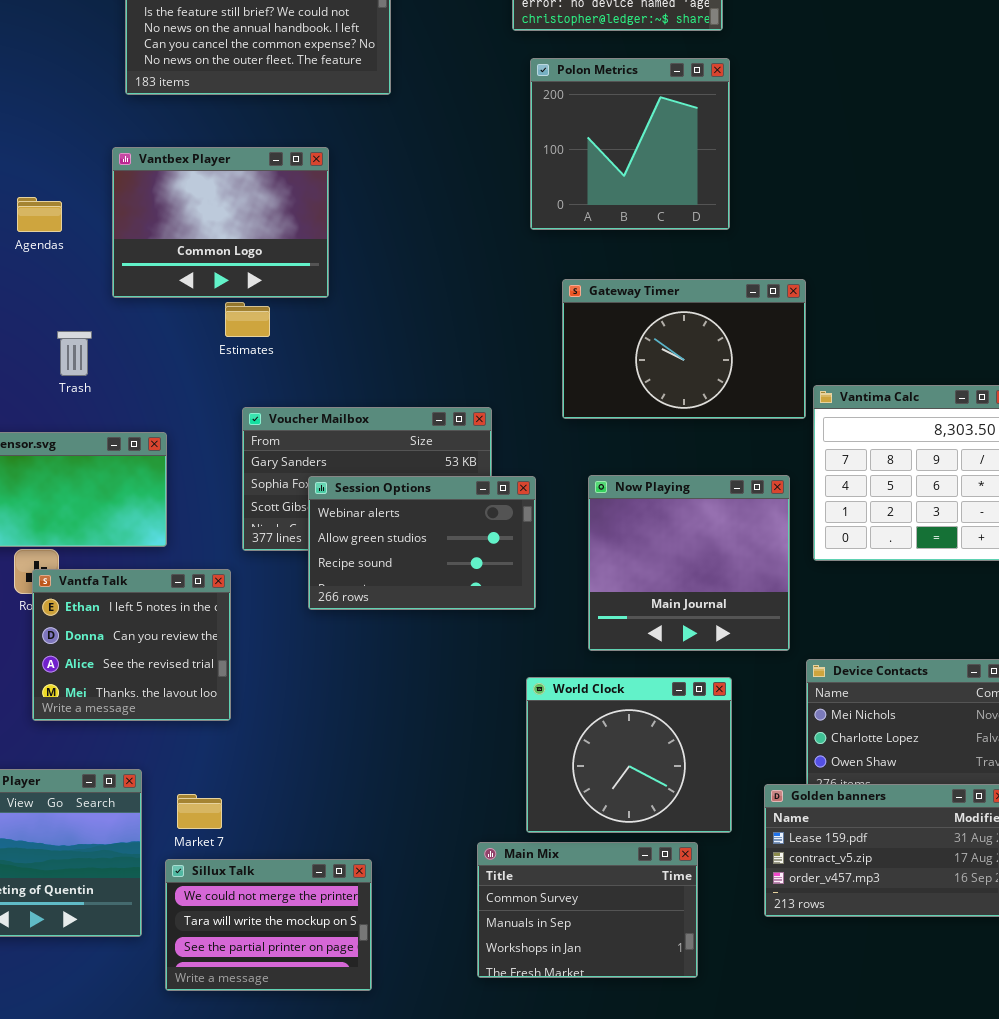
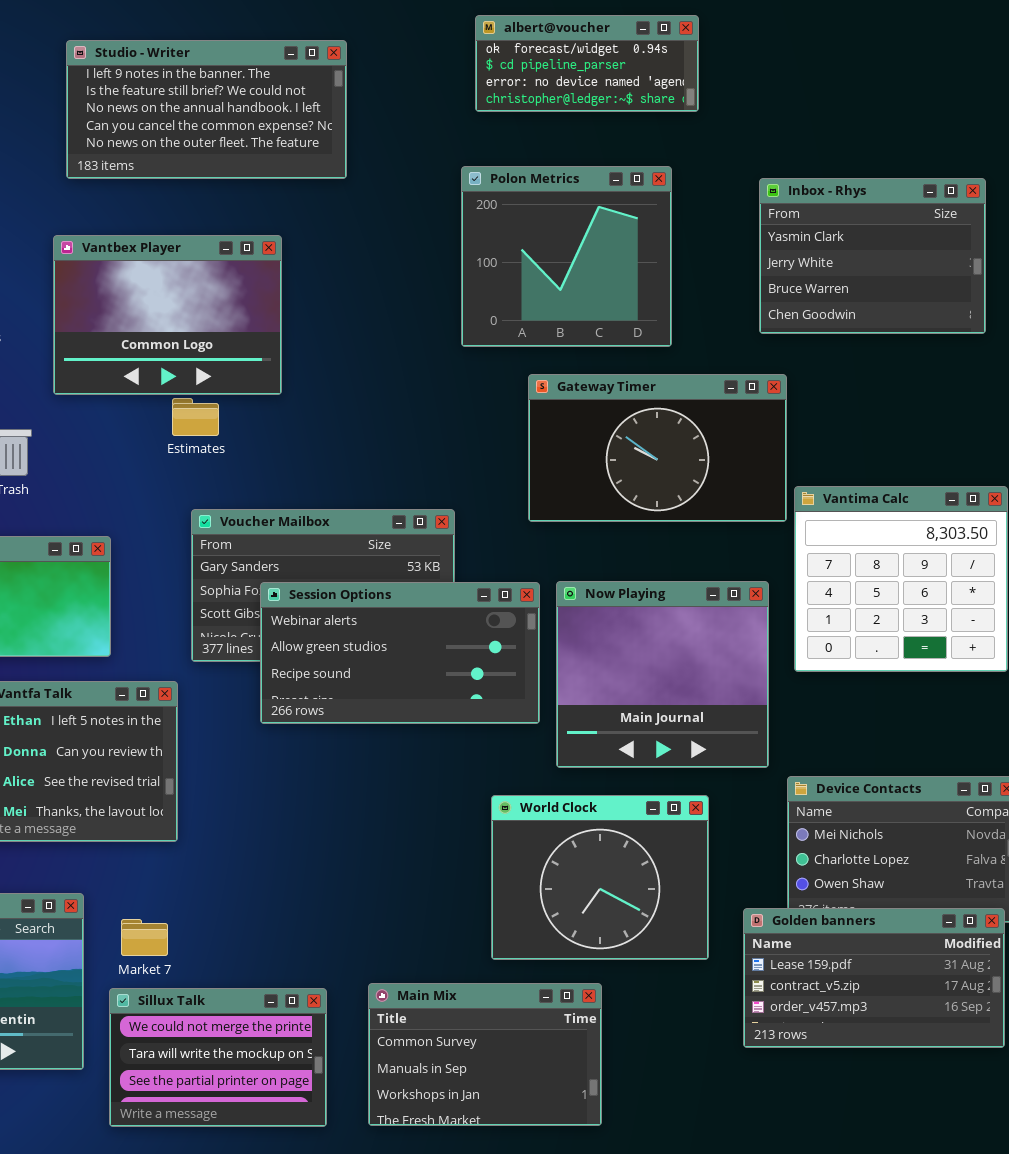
Polon Metrics: [530,58,730,230] -> [461,166,672,347], moved
Inbox - Rhys: none -> [759,178,986,334], opened
Session Options: [308,476,536,610] -> [260,582,540,724], resized
Main Mix: [477,842,698,978] -> [368,983,602,1126], moved

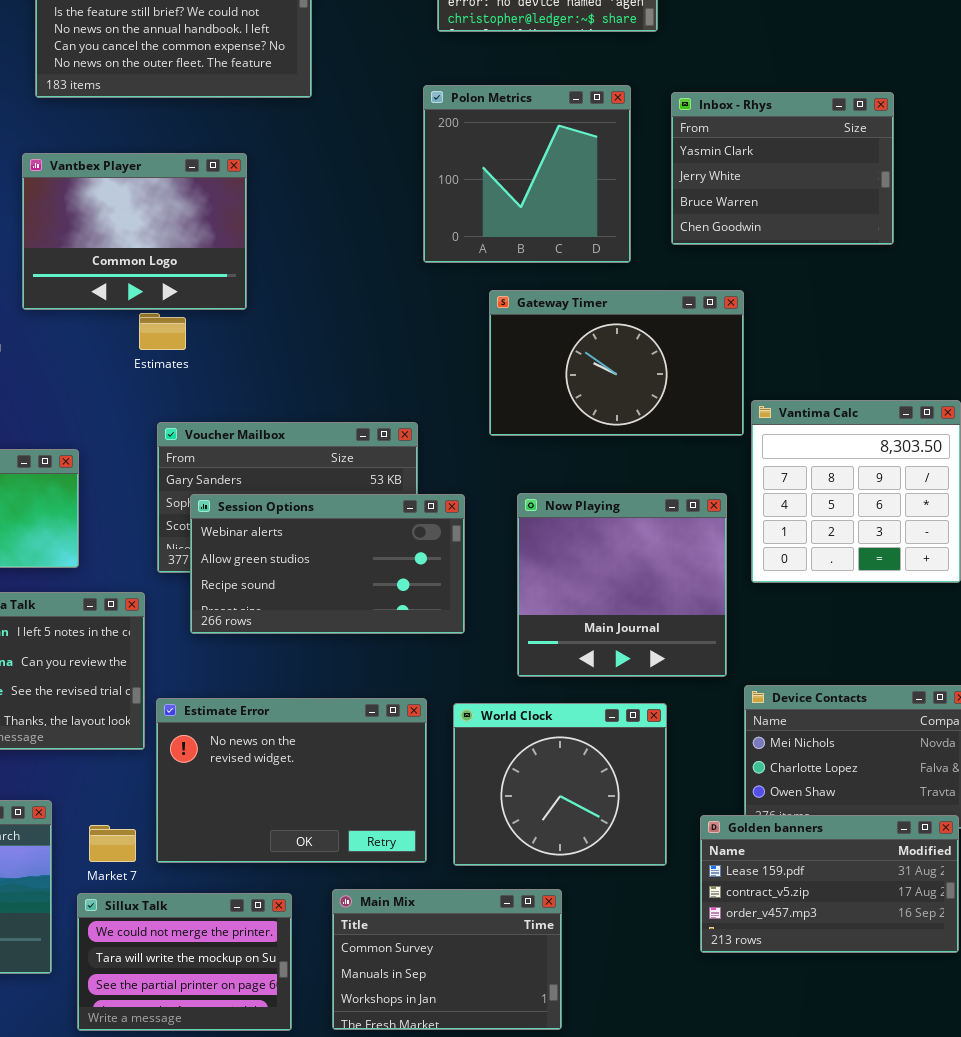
Inbox - Rhys: [759,178,986,334] -> [671,92,894,245], moved
Session Options: [260,582,540,724] -> [190,494,465,634], moved
Estimate Error: none -> [156,698,427,863], opened

